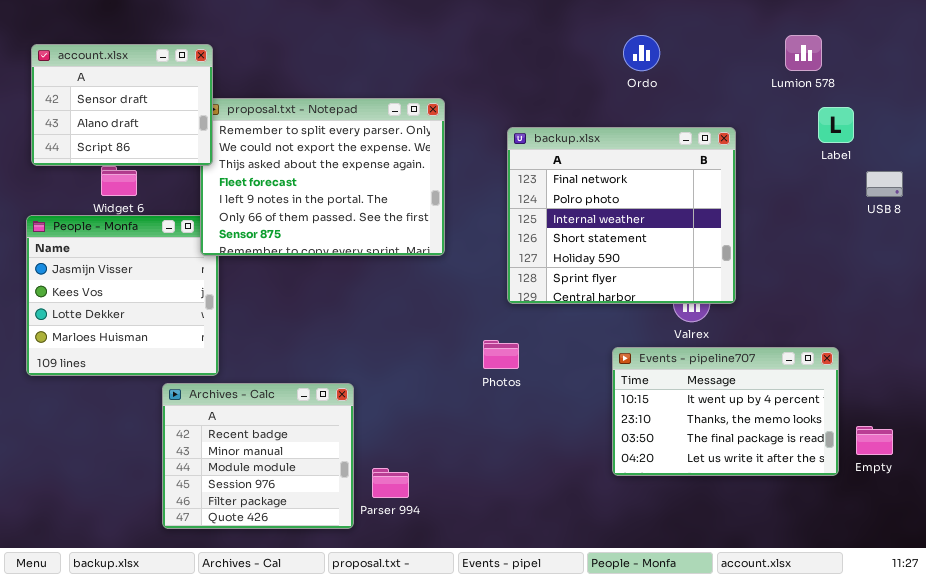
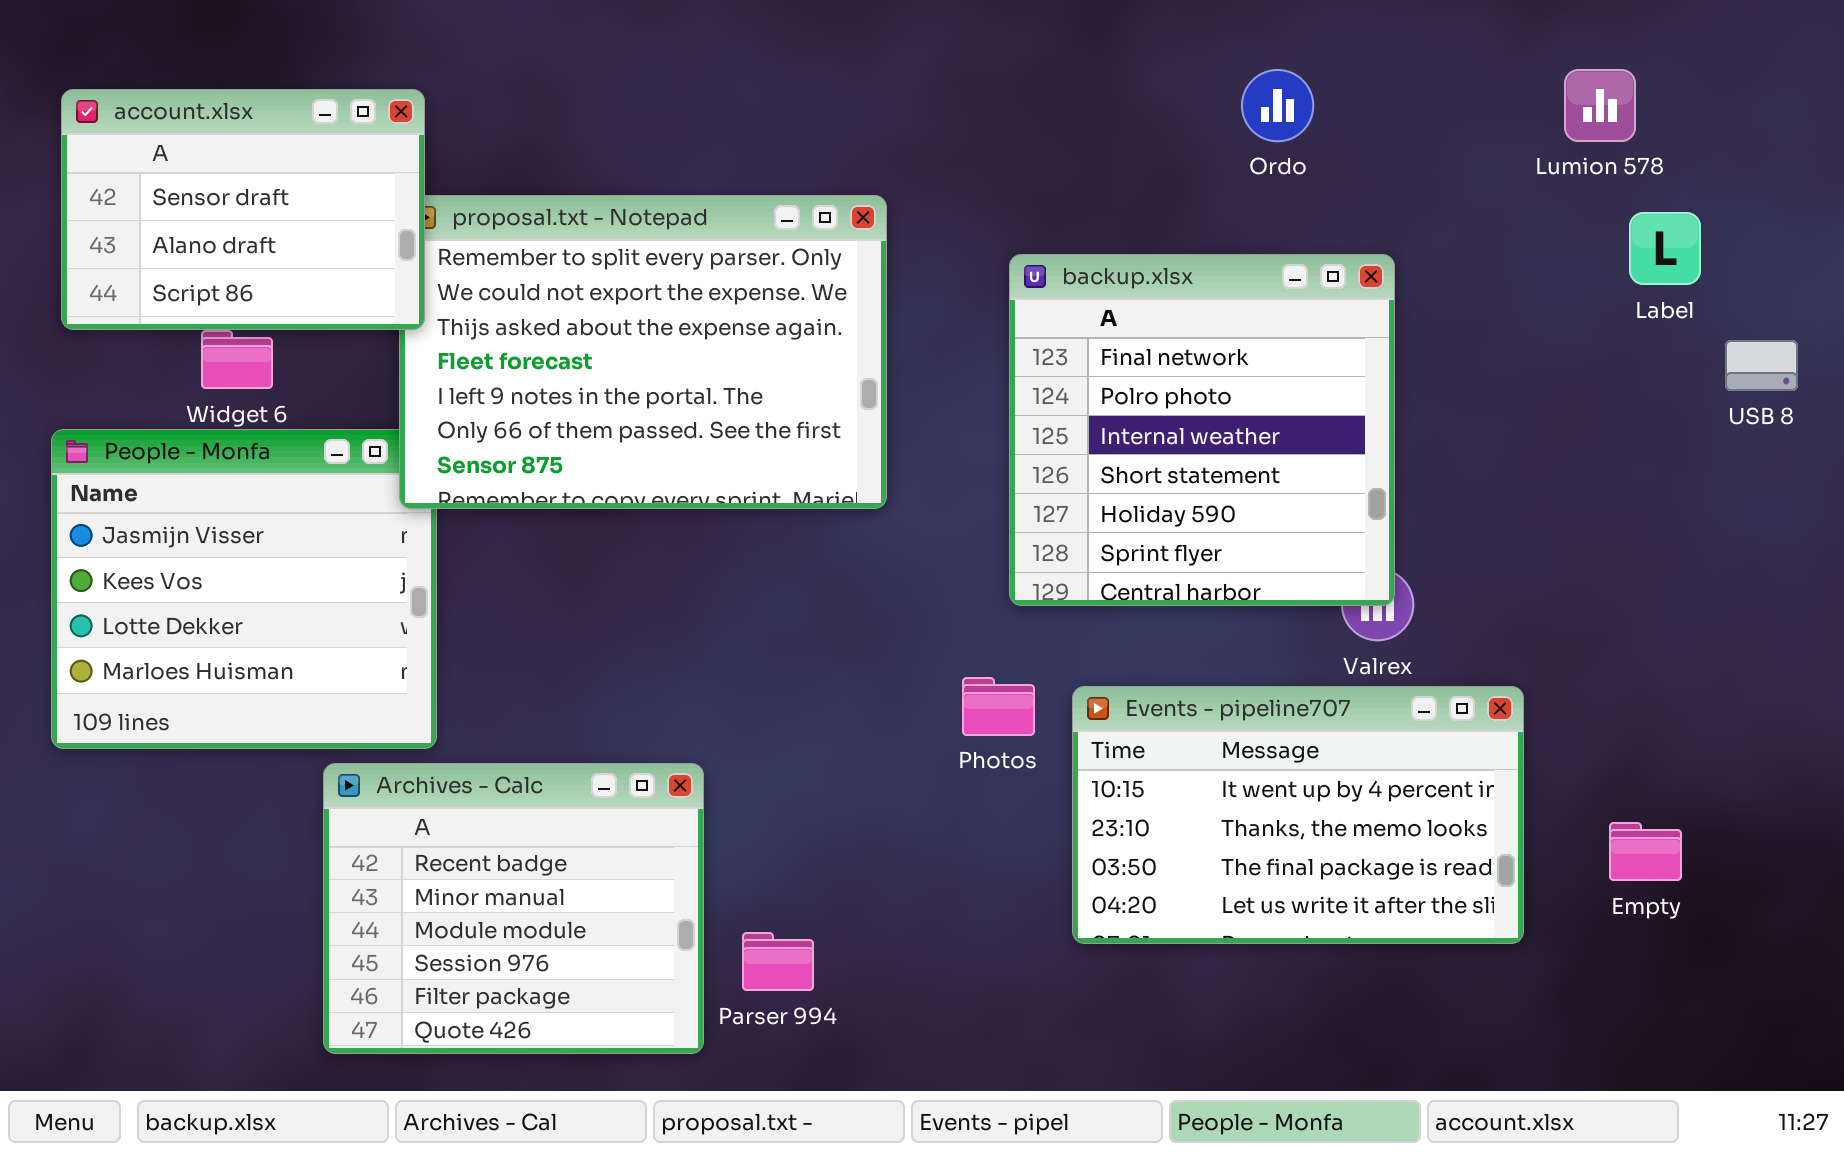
backup.xlsx: [507,127,736,304] -> [1009,254,1395,606], resized
Events - pipeline707: [612,347,839,476] -> [1072,686,1524,944], moved
Empty: [856,426,893,455] -> [1609,822,1682,881], moved

